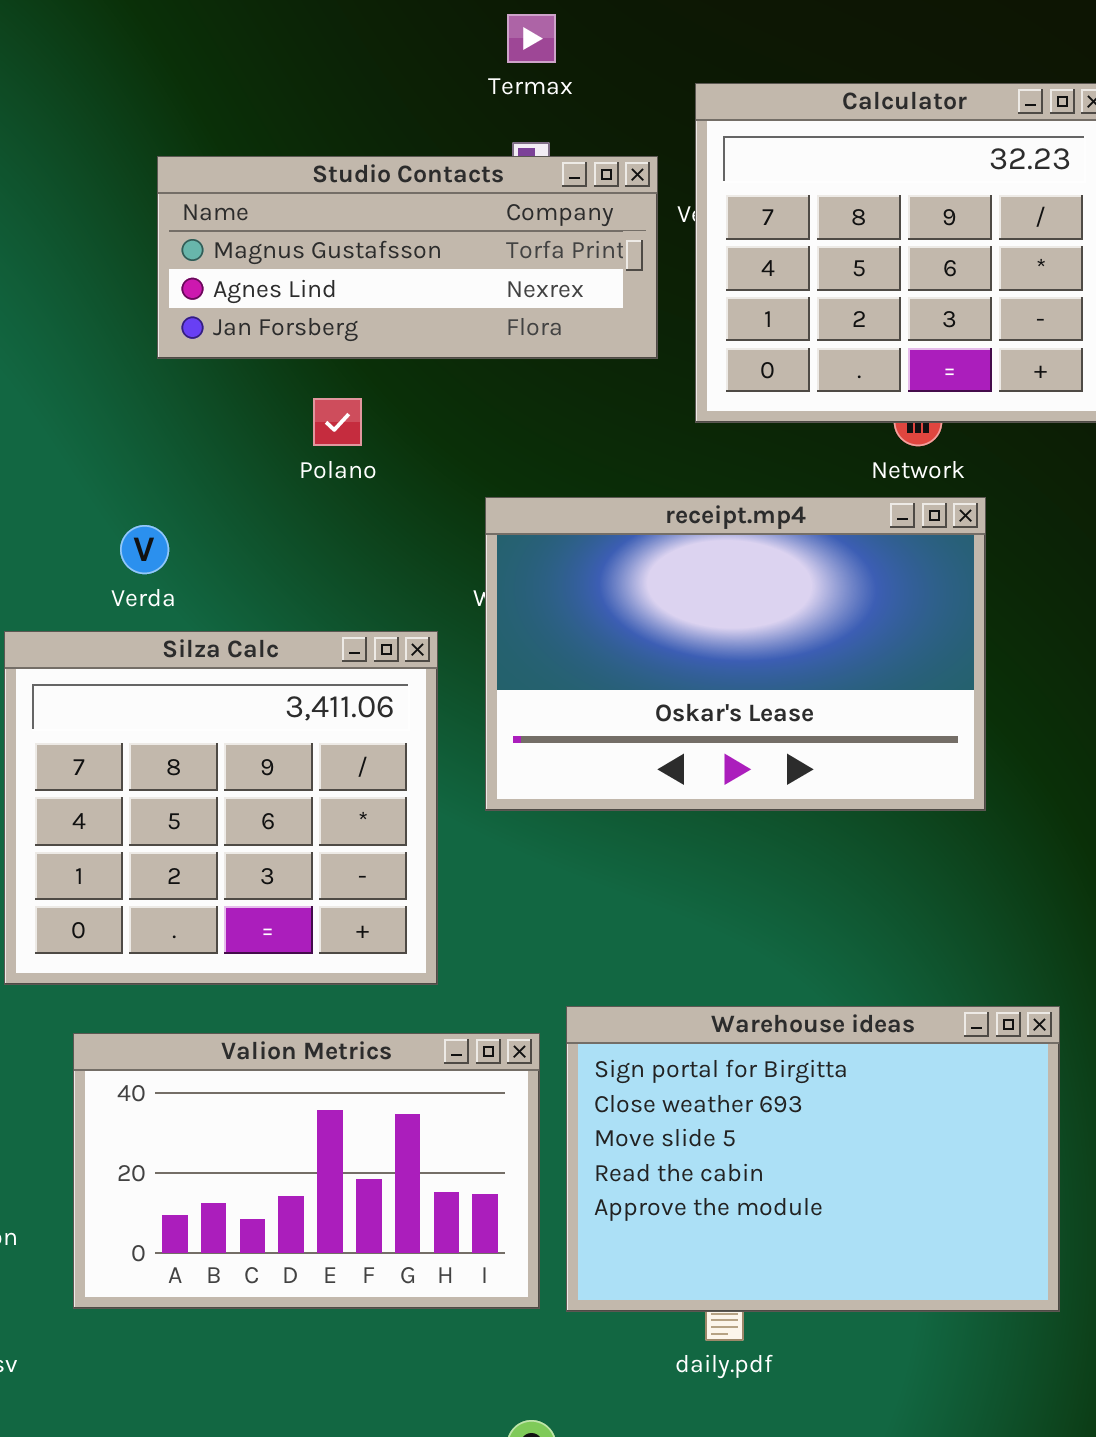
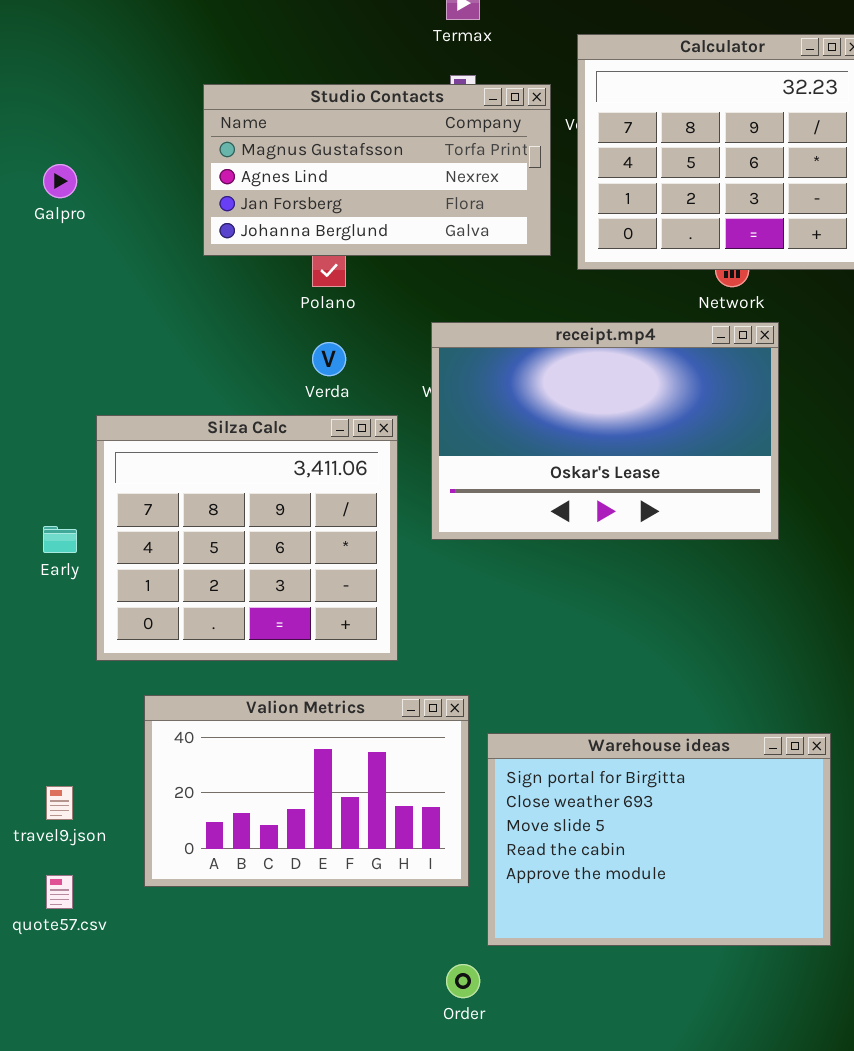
Studio Contacts: [157,156,658,359] -> [203,84,551,256], resized
Verda: [120,525,169,574] -> [312,342,346,376], moved
Warehouse ideas: [566,1006,1060,1312] -> [487,733,831,946], moved

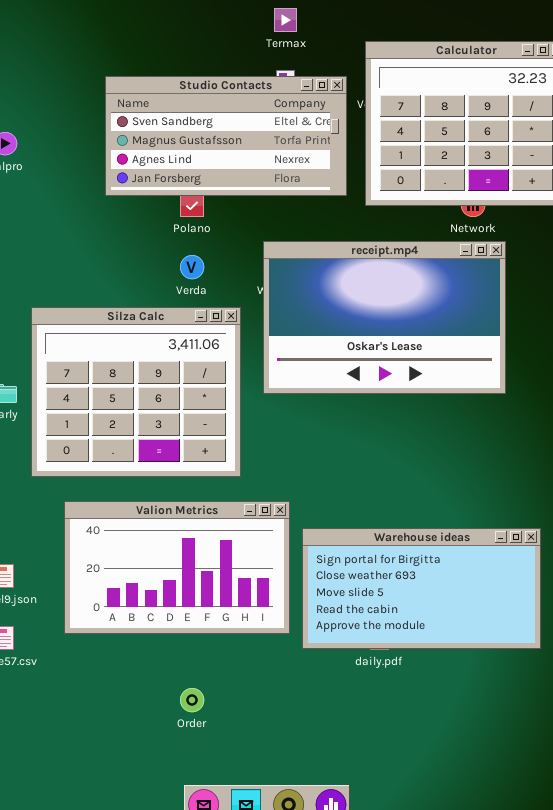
Studio Contacts: [203,84,551,256] -> [105,76,347,196], scrolled up 1 row
Warehouse ideas: [487,733,831,946] -> [302,528,541,649], resized
Order: [446,964,480,998] -> [180,688,204,712], moved

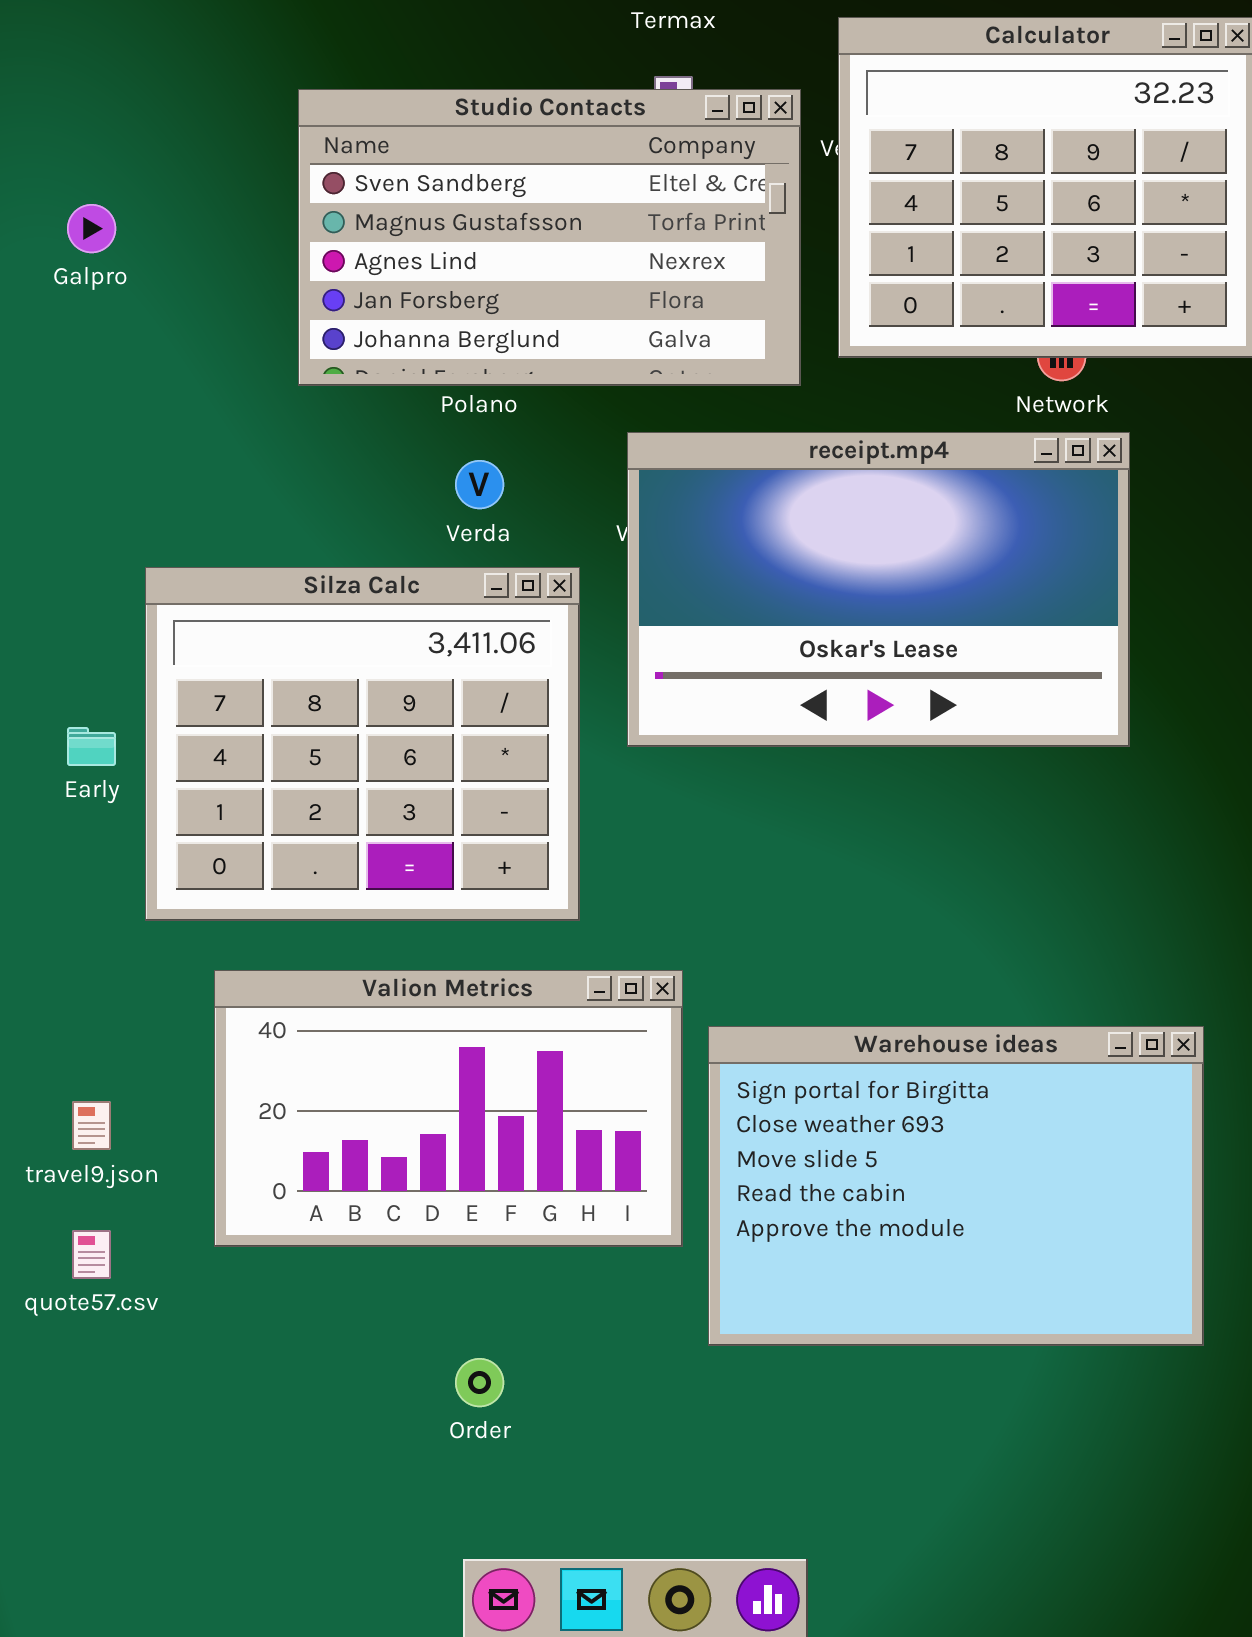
Studio Contacts: [105,76,347,196] -> [298,89,801,386], resized
Warehouse ideas: [302,528,541,649] -> [708,1026,1204,1346], resized

